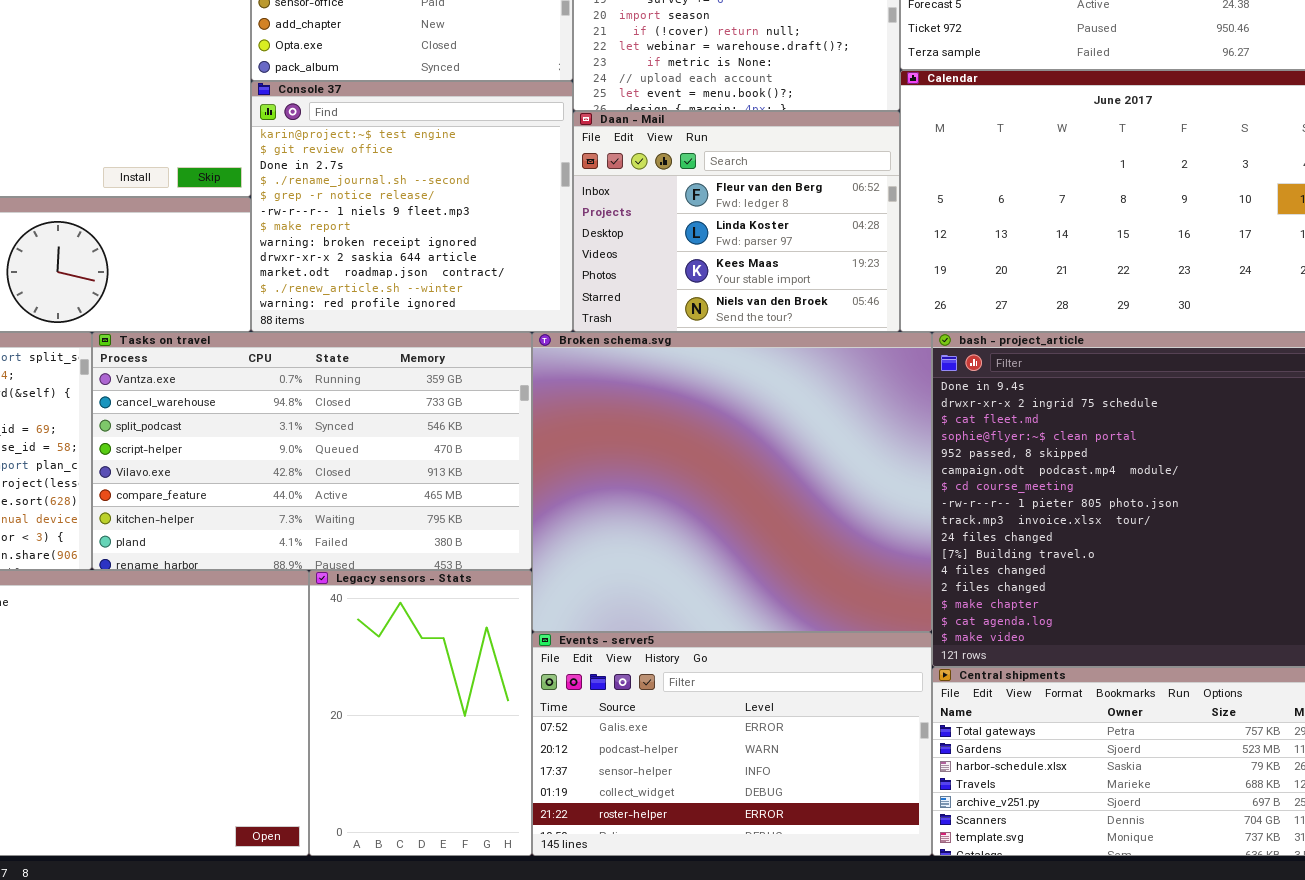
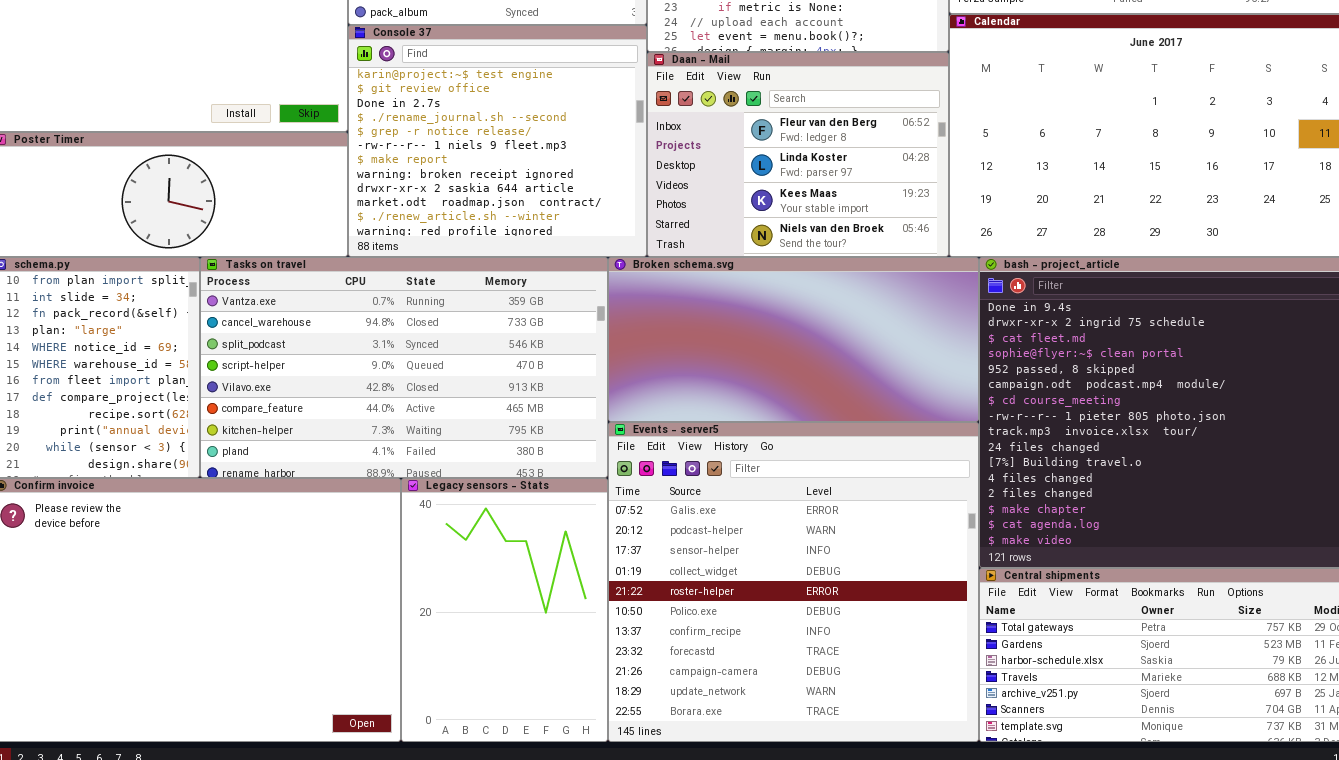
Broken schema.svg: [532,332,932,632] -> [608,257,979,422], resized
Events - server5: [532,632,932,856] -> [608,422,979,742], resized

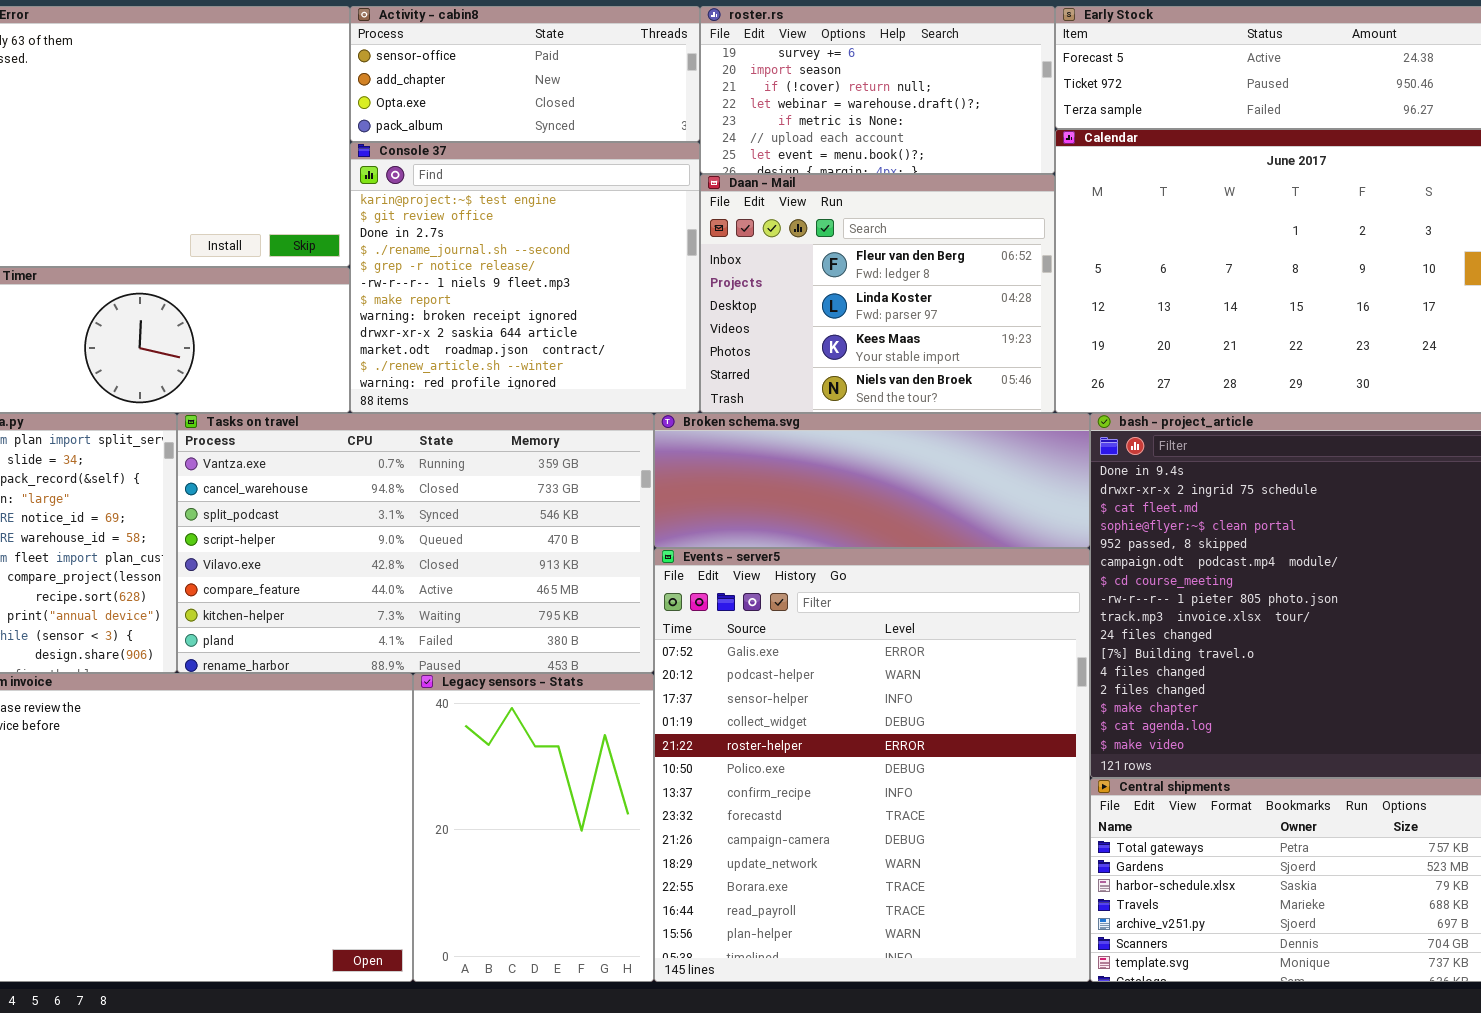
Broken schema.svg: [608,257,979,422] -> [654,413,1090,548], resized
Events - server5: [608,422,979,742] -> [654,548,1090,982], resized

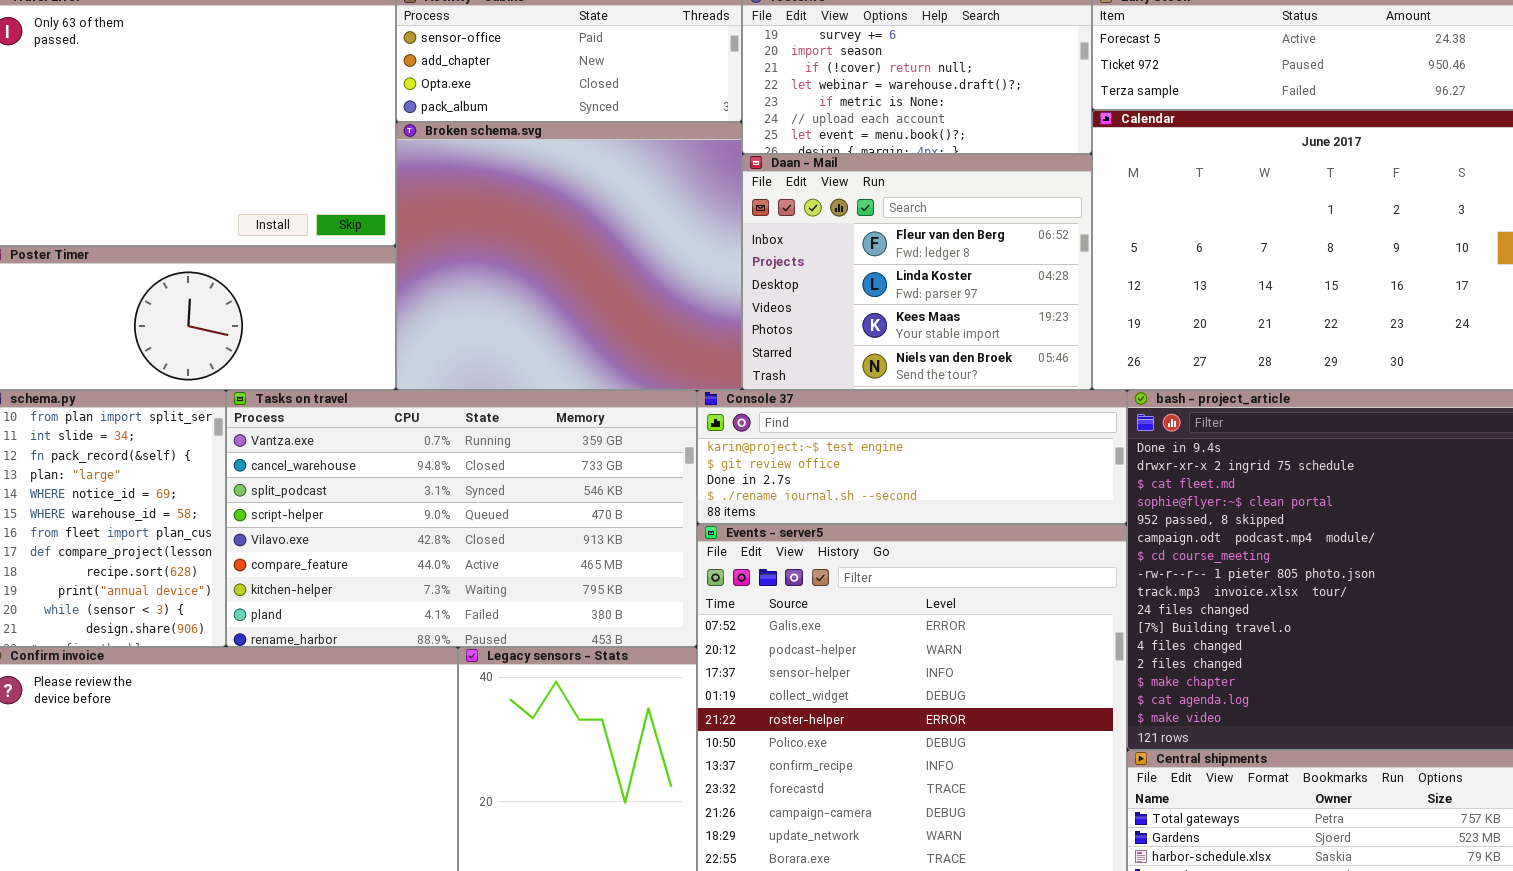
Console 37: [350,142,700,413] -> [697,390,1127,524], moved, resized
Broken schema.svg: [654,413,1090,548] -> [396,122,742,390], moved, resized

